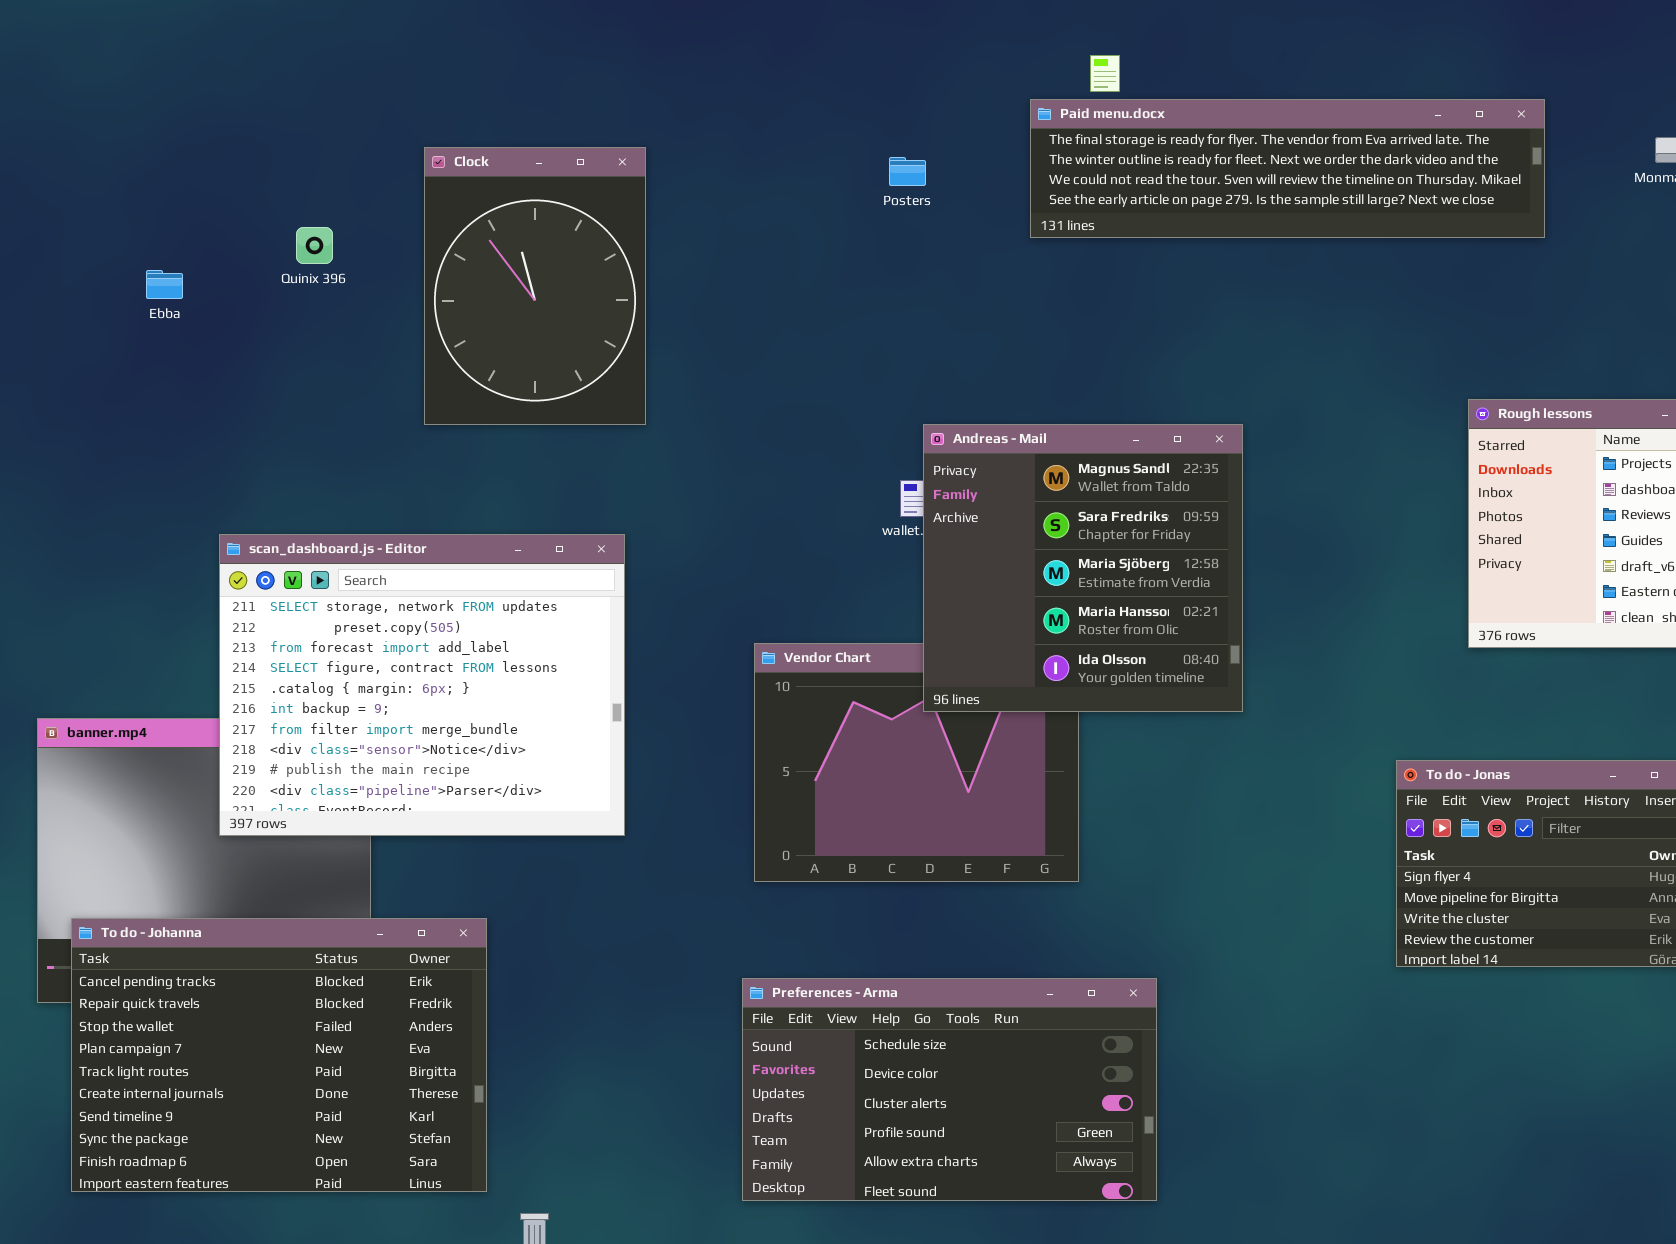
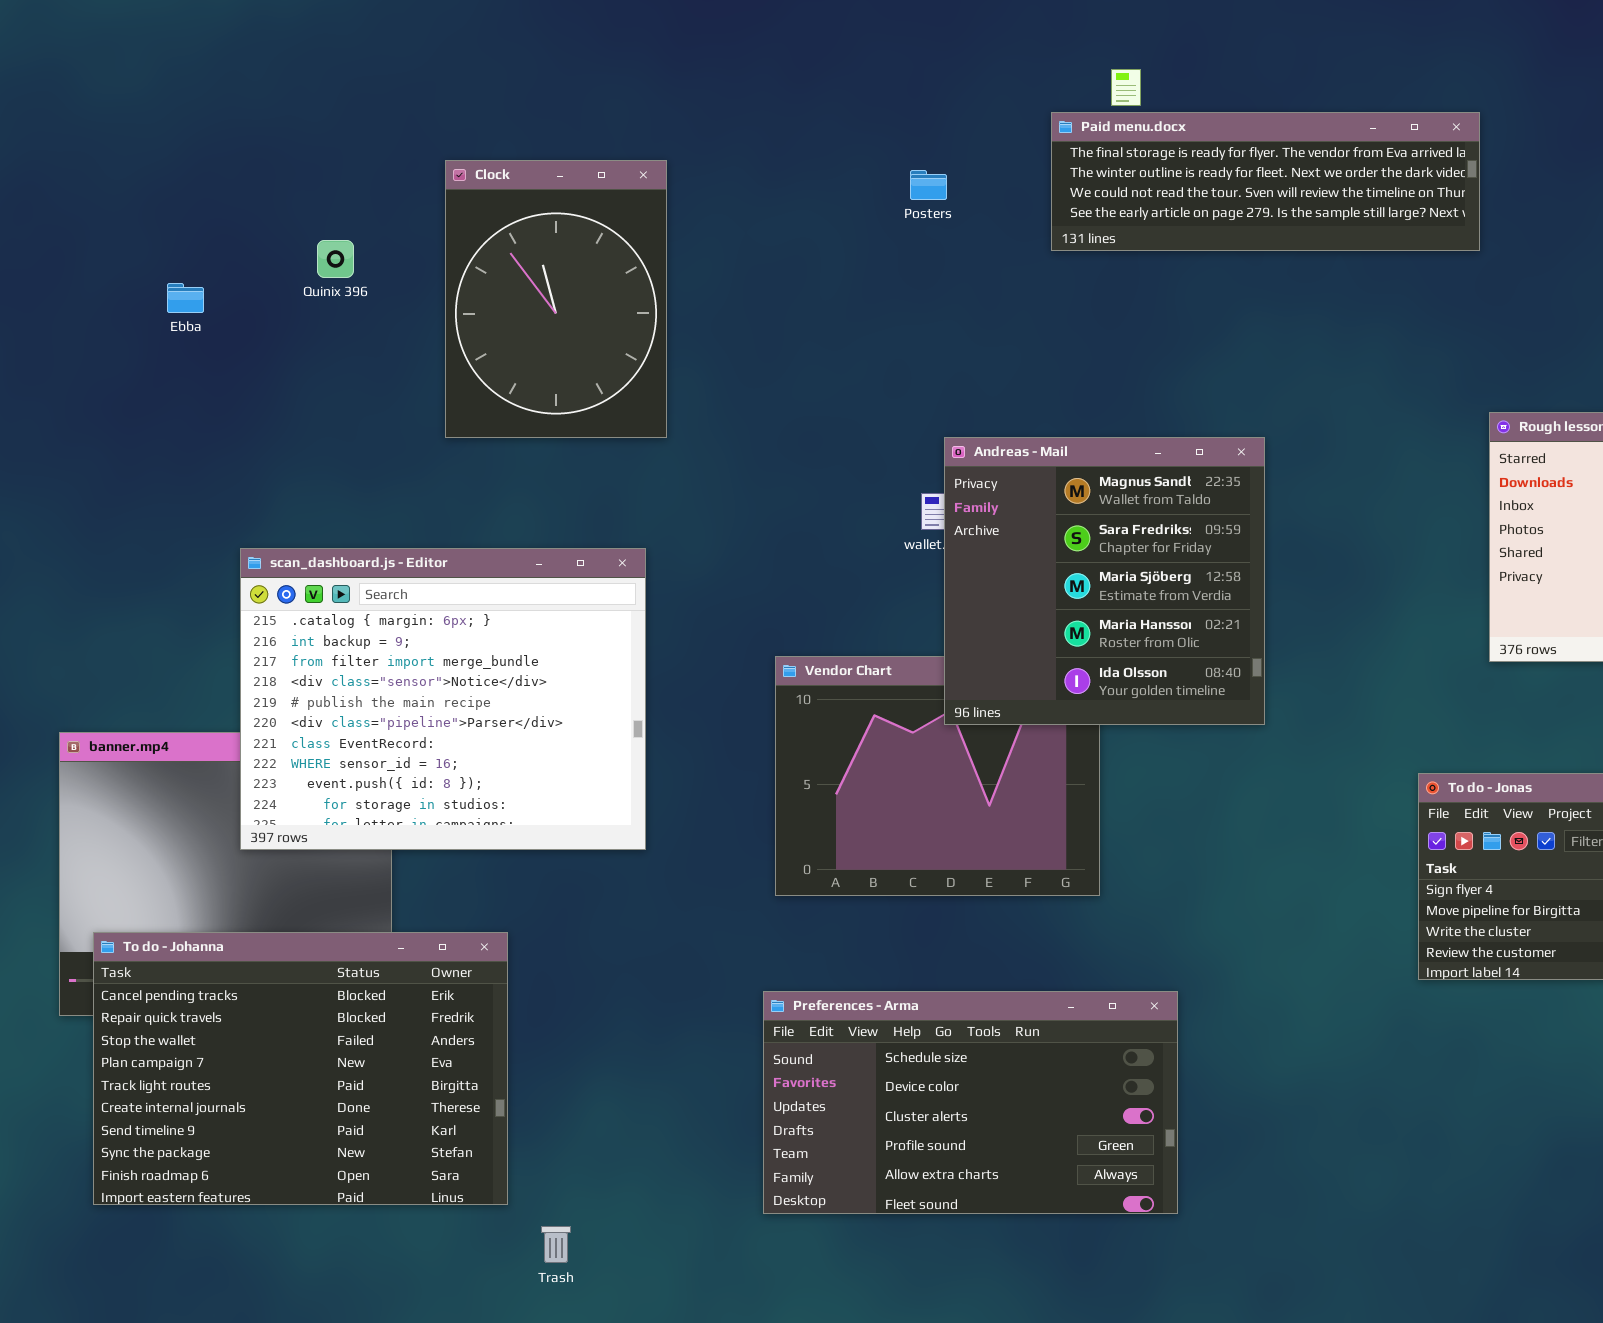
Paid menu.docx: [1030,99,1545,238] -> [1051,112,1480,251], resized
scan_dashboard.js - Editor: [219,534,625,836] -> [240,548,646,850], scrolled down 4 rows

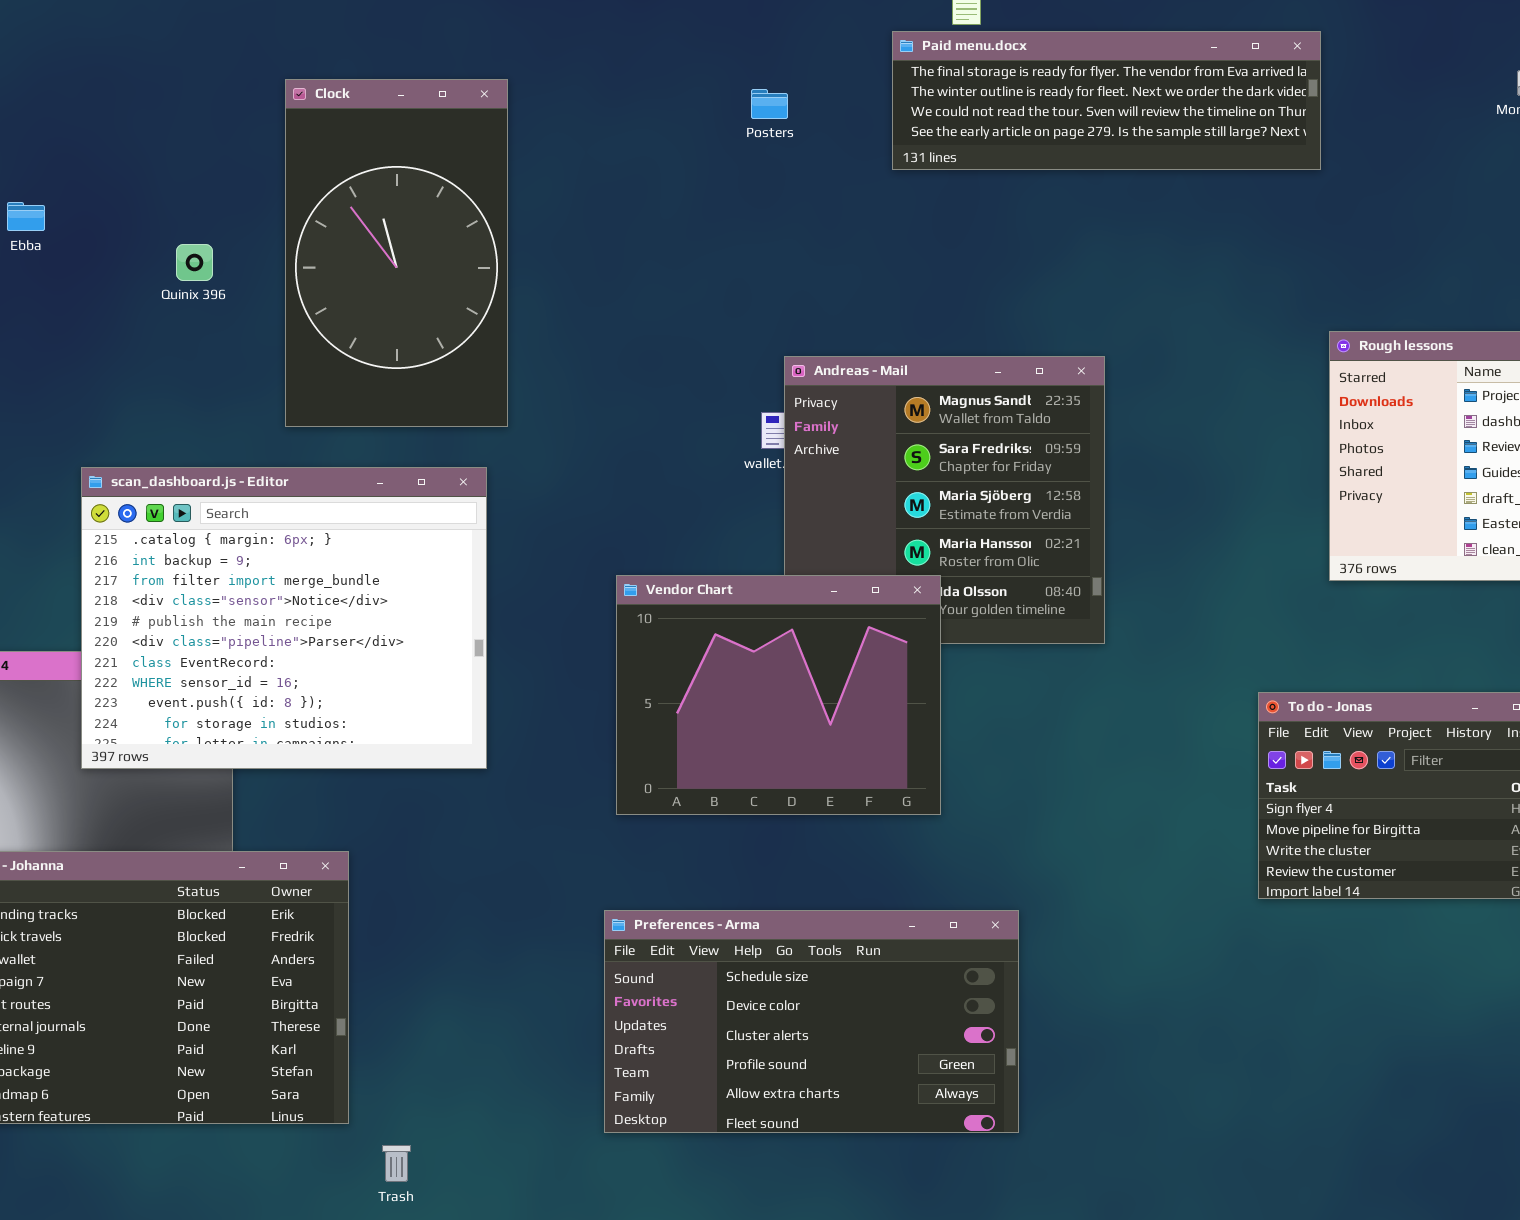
Clock: [445,160,667,438] -> [285,79,508,427], resized
Quinix 396: [317,240,354,278] -> [176,244,213,281], moved
Vendor Chart: [775,656,1100,896] -> [616,575,941,815], raised

